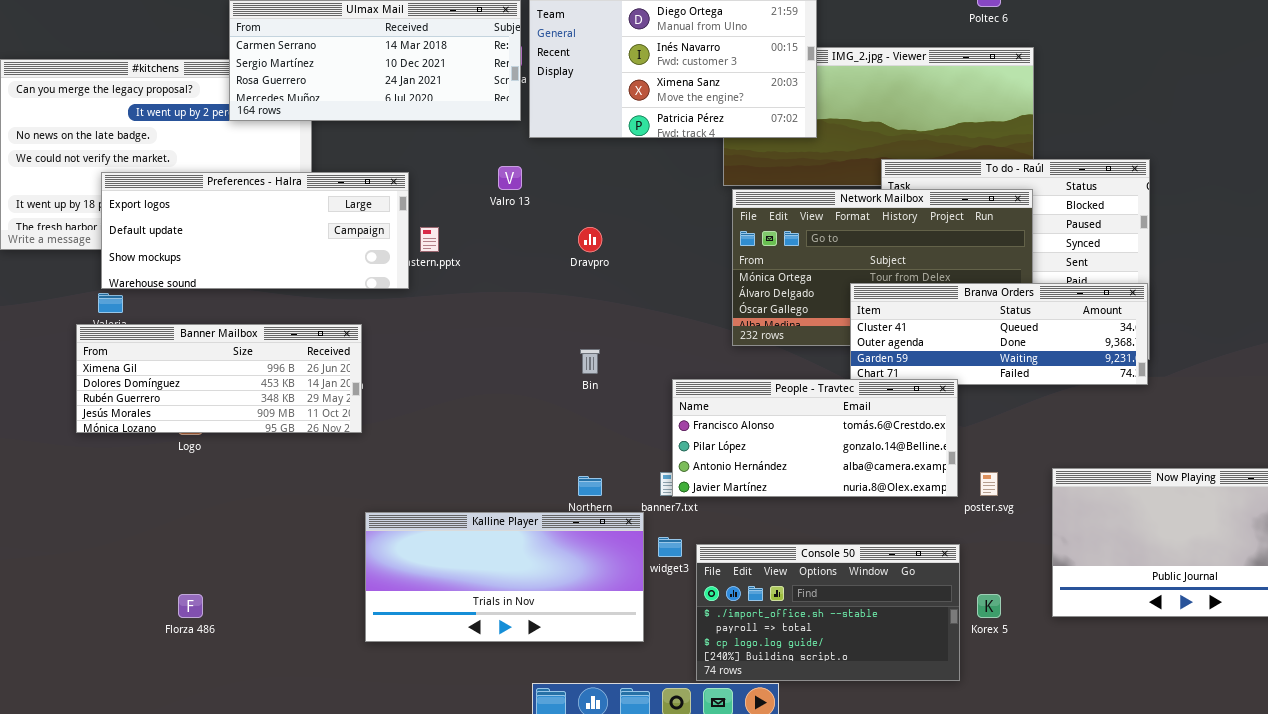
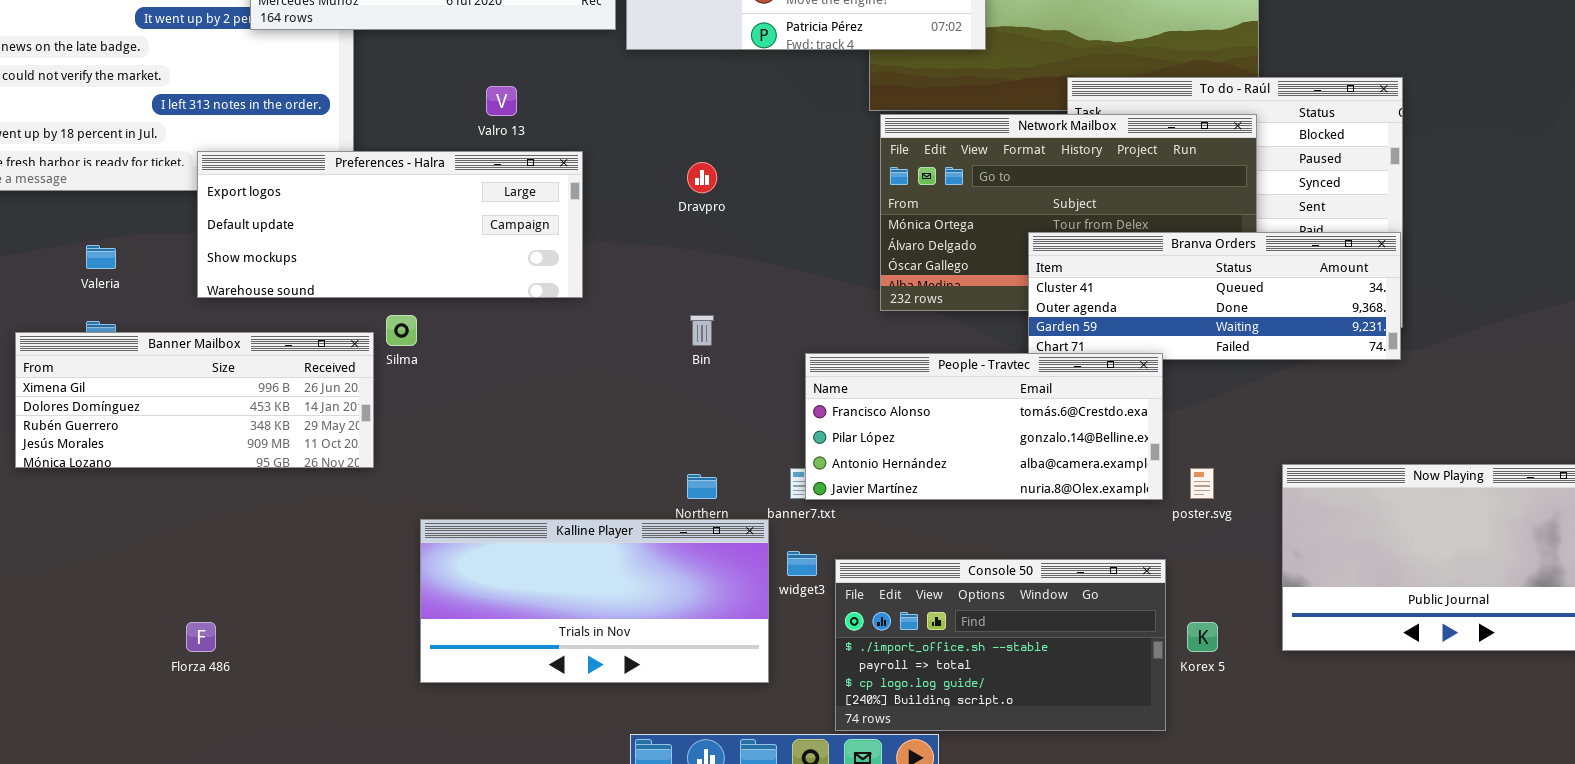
Valro 13: [498,166,522,190] -> [486,86,517,116], moved
Preferences - Halra: [101,172,409,289] -> [197,151,583,298], moved
Banner Mailbox: [76,324,362,433] -> [15,332,374,468], moved

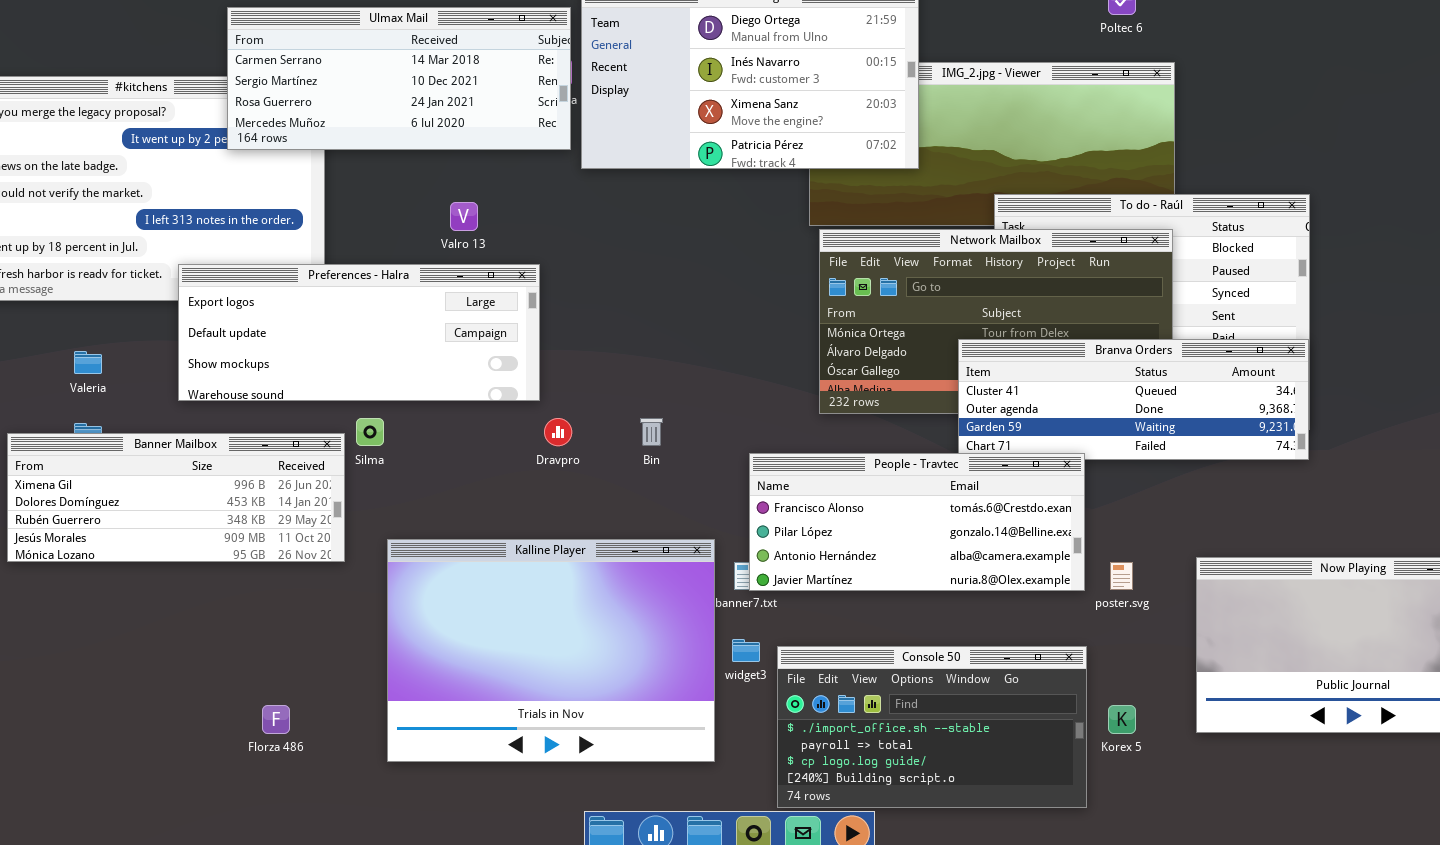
Dravpro: [687,162,717,193] -> [544,418,572,446], moved
Kalline Player: [420,519,769,683] -> [387,539,715,762], resized
Florza 486: [186,622,216,652] -> [262,705,290,734], moved

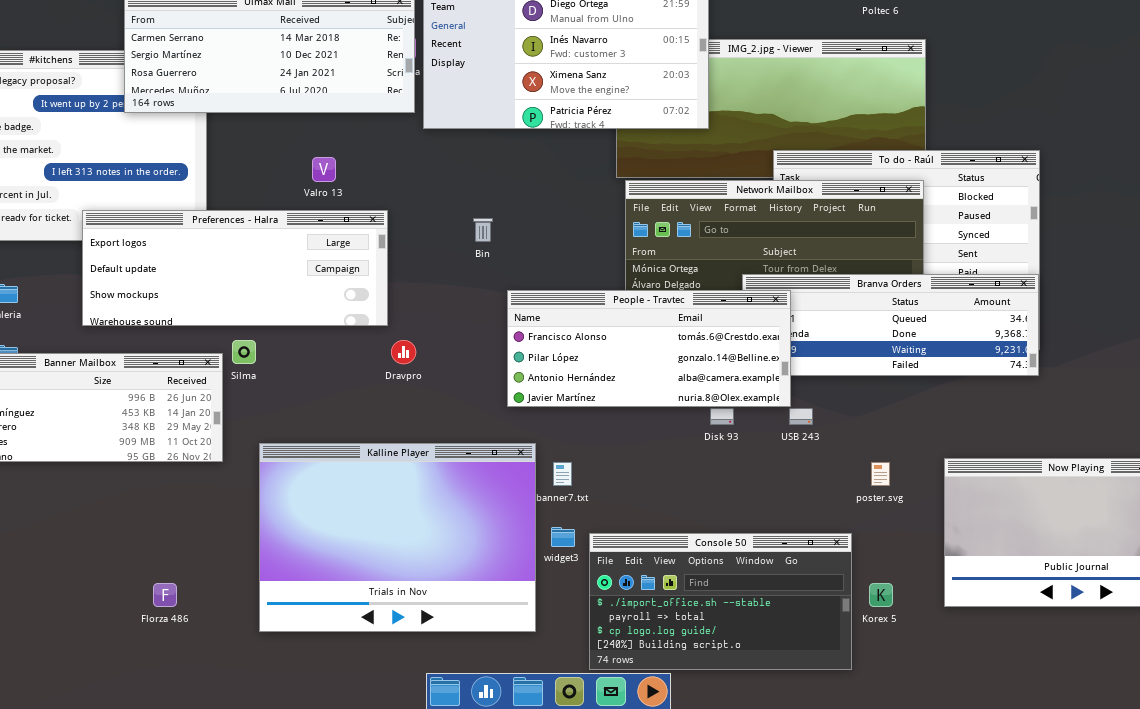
Bin: [640,418,663,446] -> [473,218,493,242], moved
People - Travtec: [749,453,1085,591] -> [507,290,791,407], moved

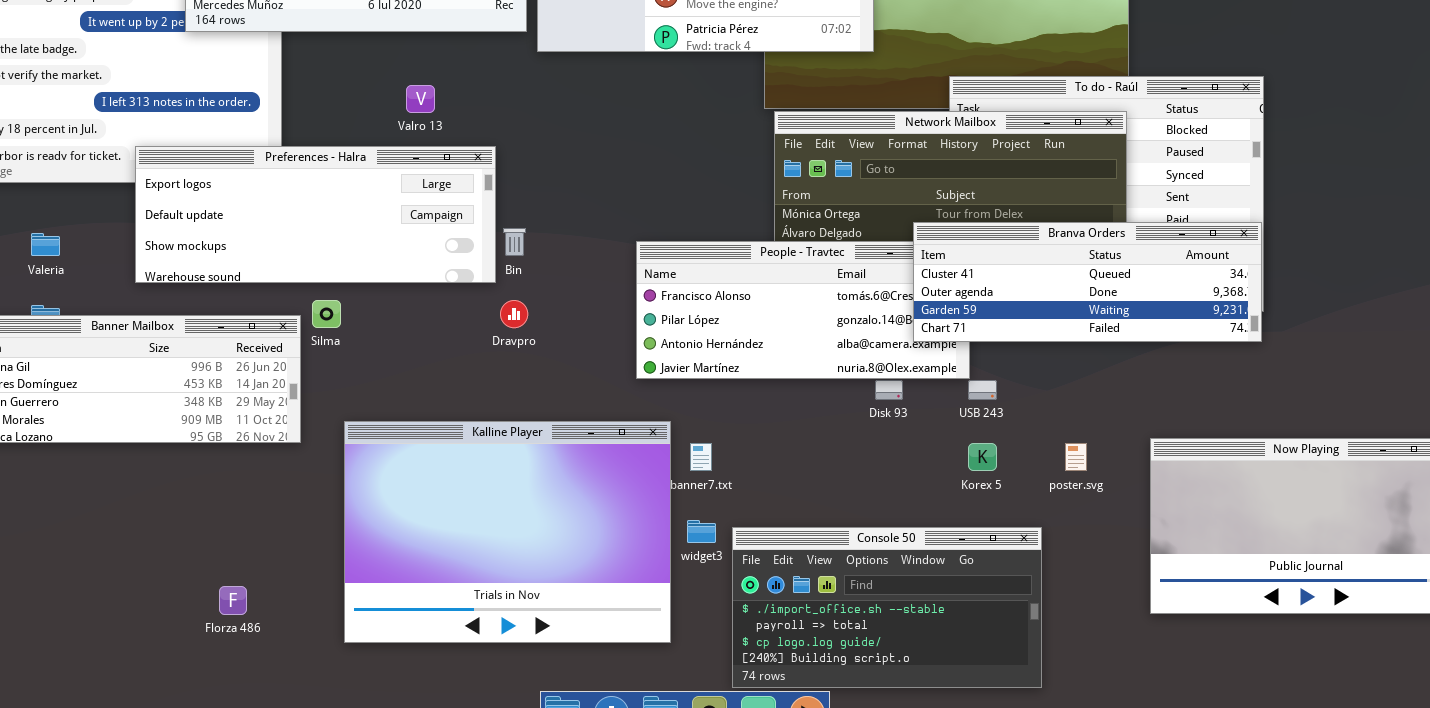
Bin: [473,218,493,242] -> [503,228,526,256], moved
Branva Orders: [742,274,1039,376] -> [913,222,1262,342], raised
Korex 5: [869,583,893,607] -> [968,443,997,471], moved

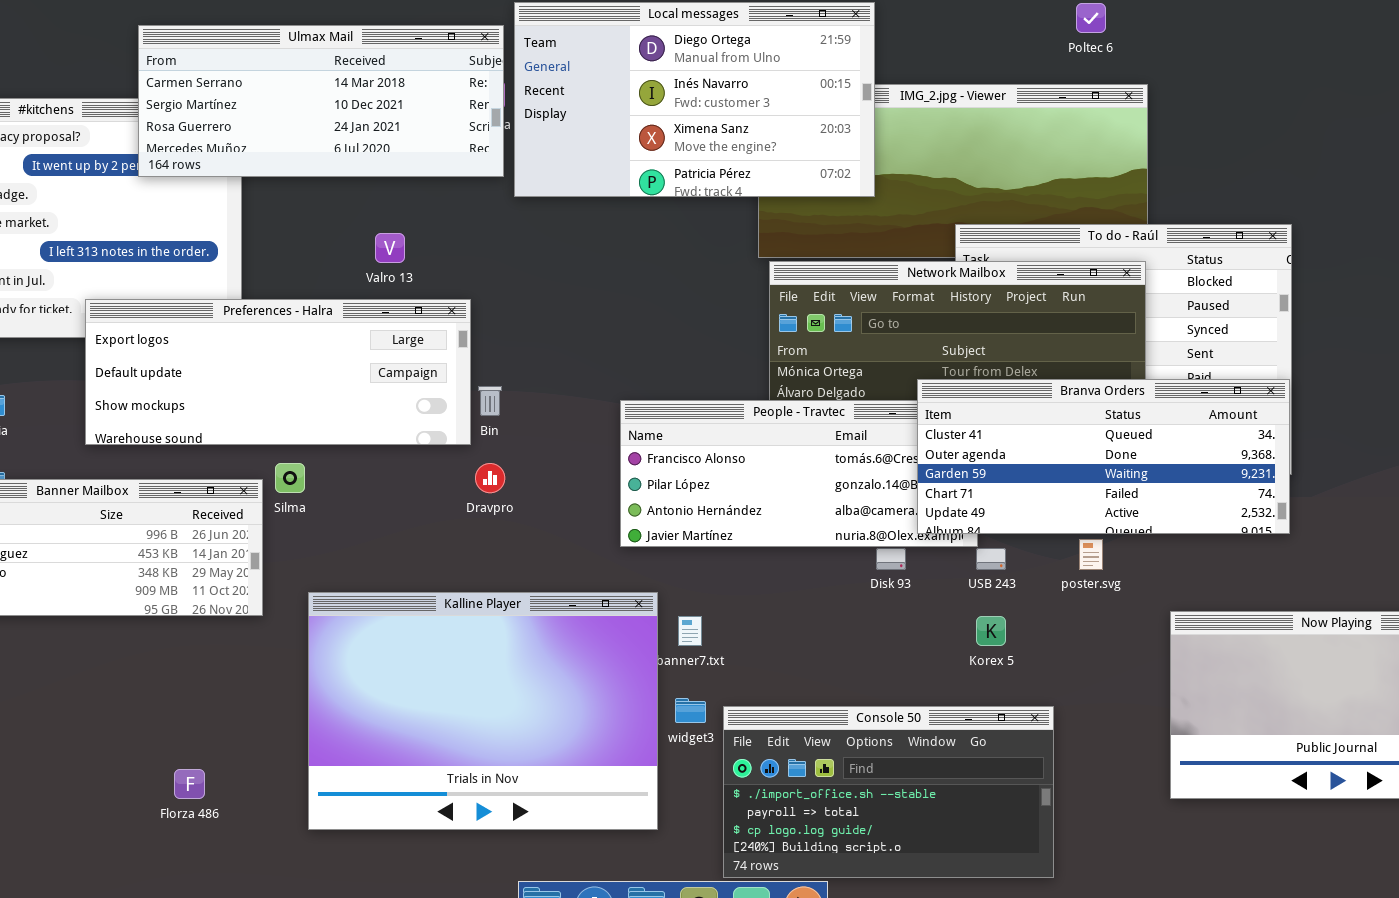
Branva Orders: [913,222,1262,342] -> [917,379,1290,534], resized
poster.svg: [1065,443,1087,471] -> [1079,539,1103,570], moved

